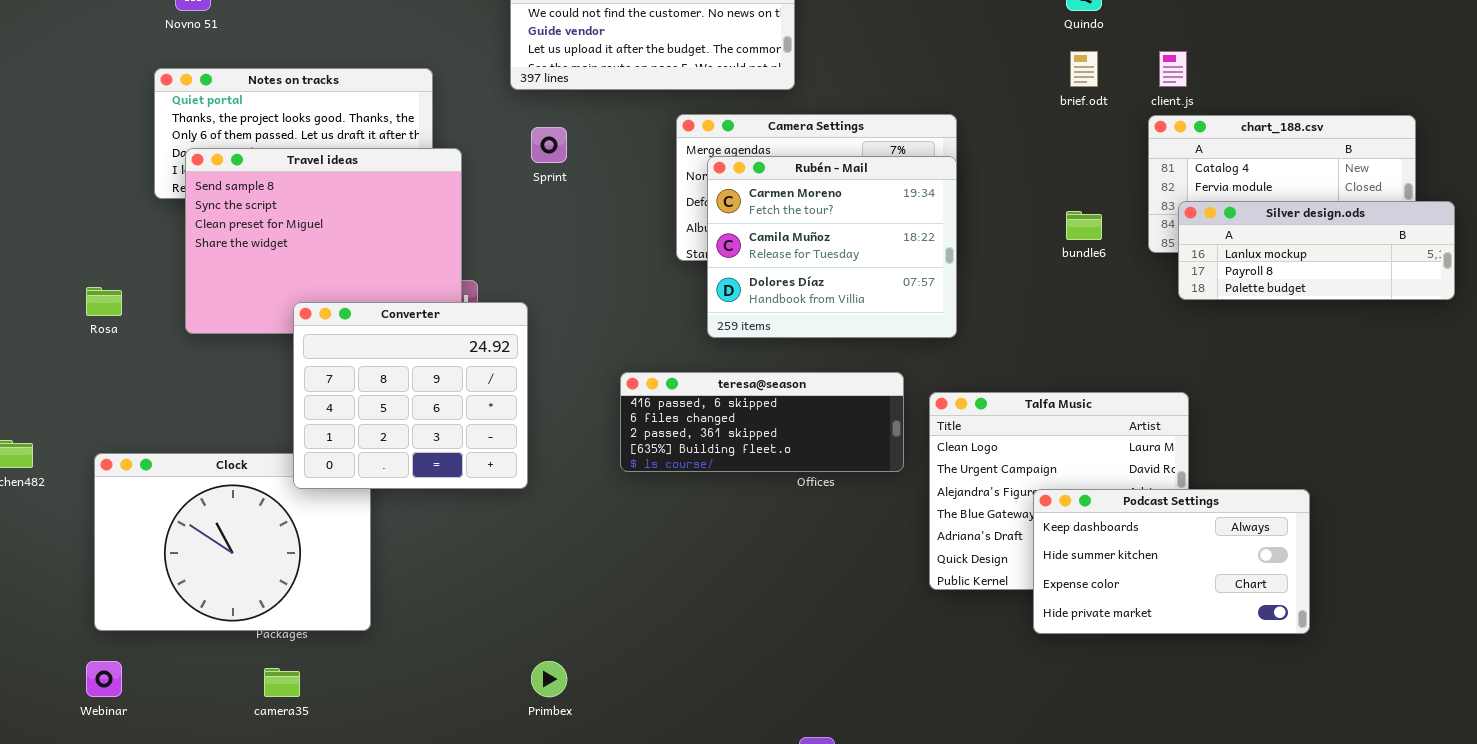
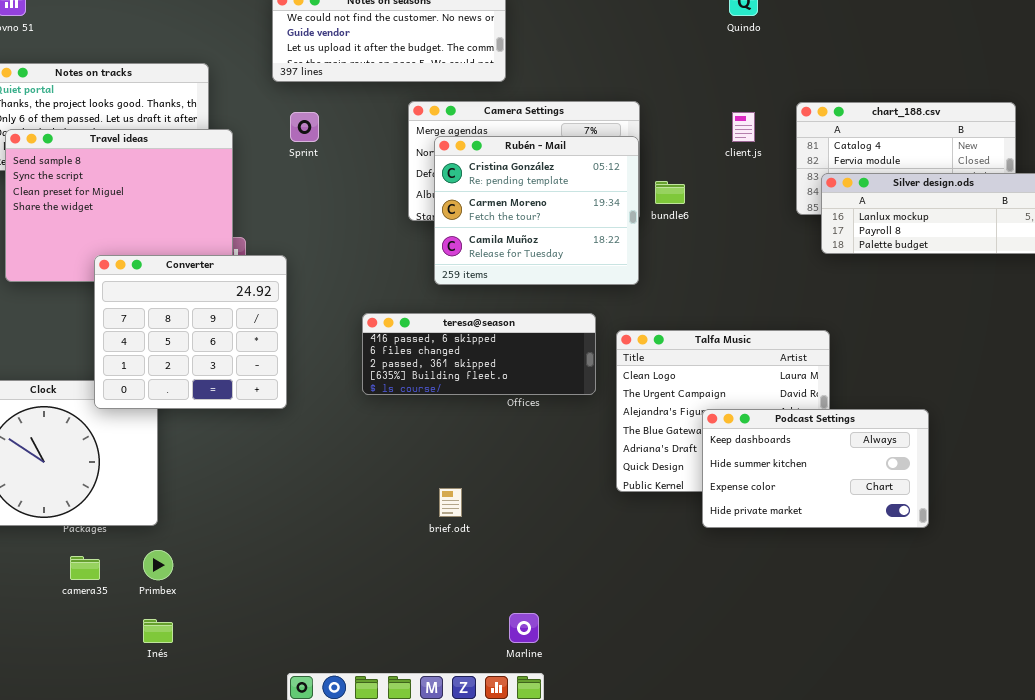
brief.odt: [1070,51,1098,87] -> [439,488,462,517], moved
client.js: [1159,51,1187,87] -> [732,112,755,142], moved
Rubén - Mail: [707,156,957,338] -> [434,136,639,285], scrolled up 1 row
bundle6: [1066,211,1102,240] -> [655,181,685,204], moved
Primbex: [531,661,567,697] -> [143,550,173,580], moved

